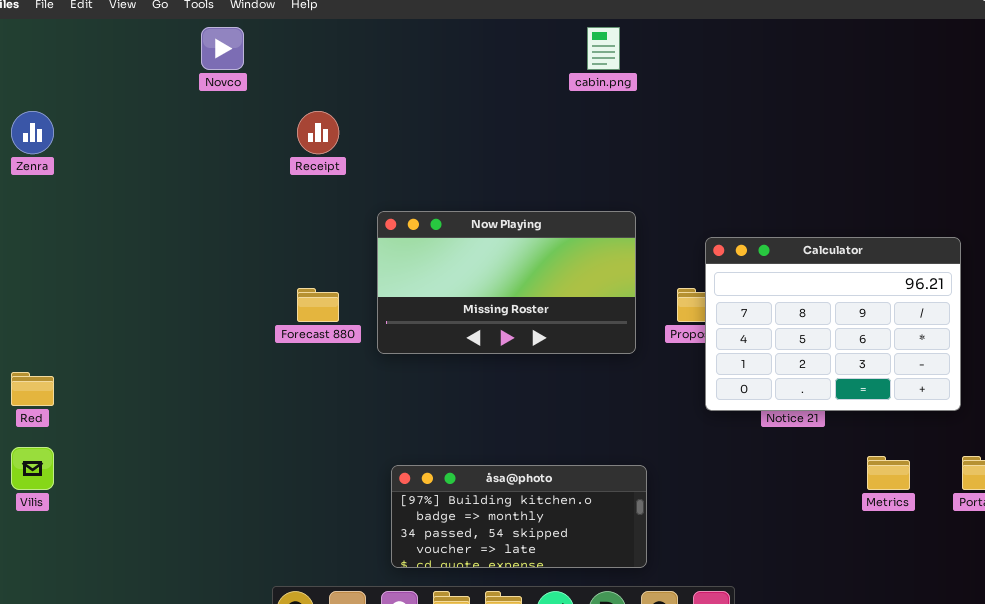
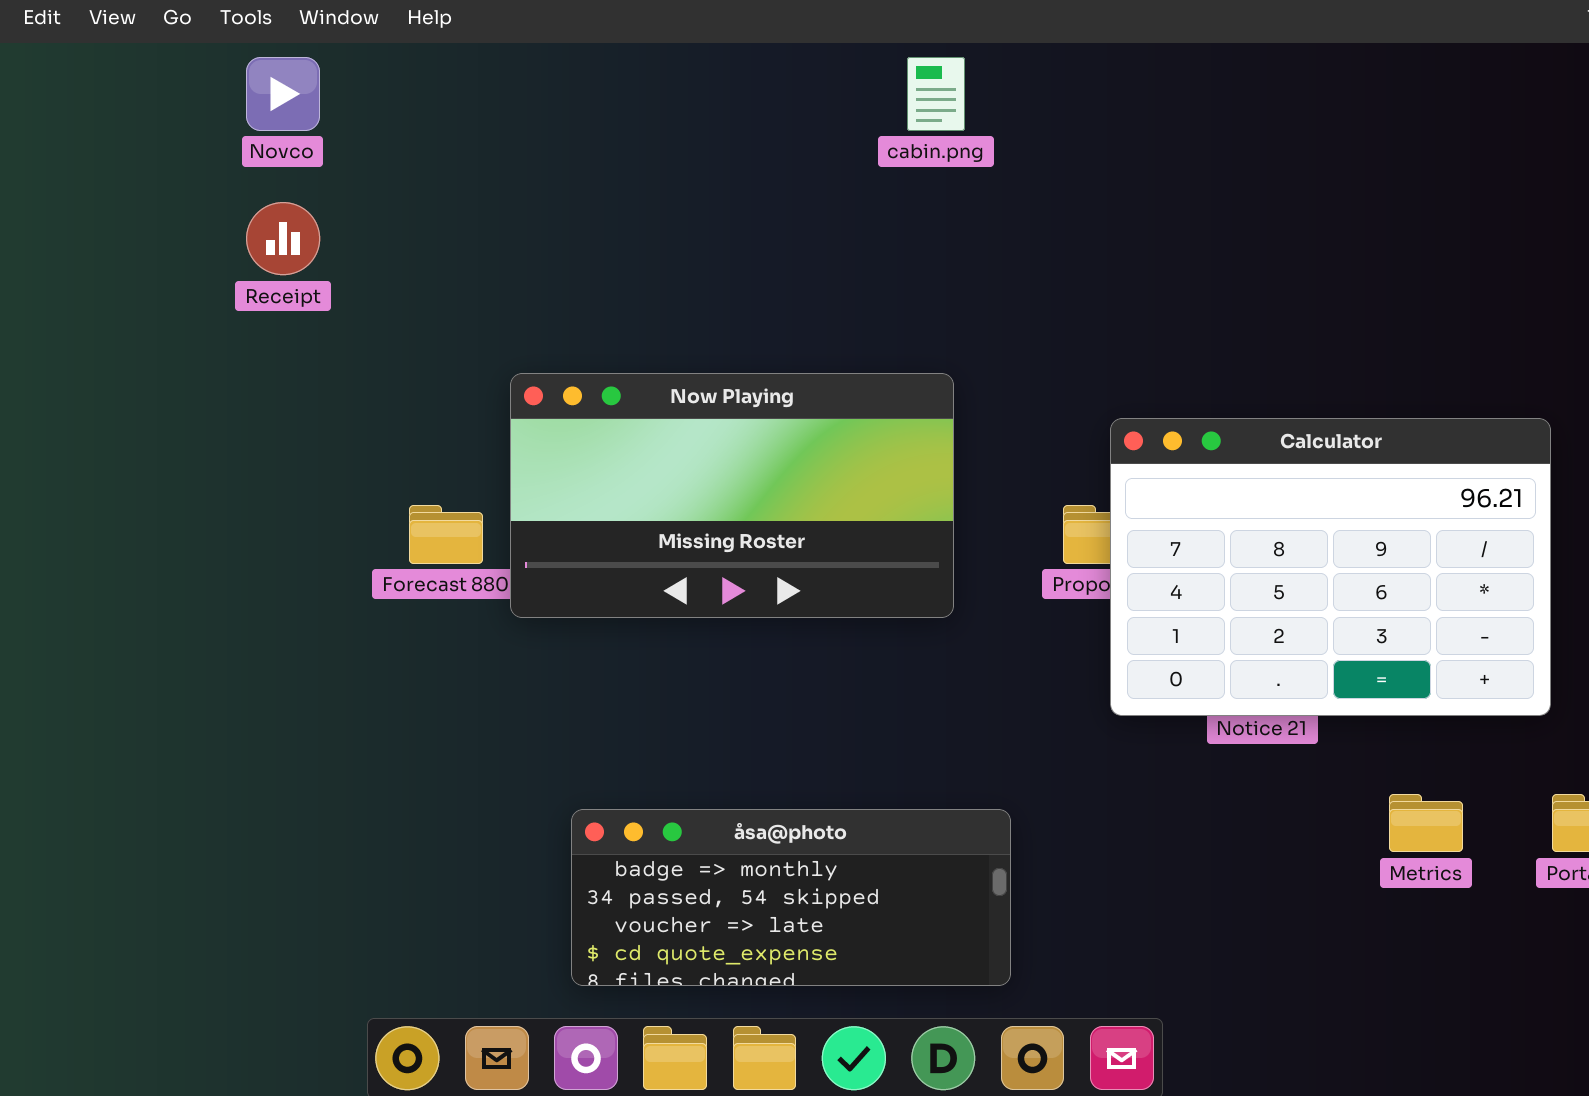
Receipt: [297,111,339,154] -> [246,202,320,275], moved
Now Playing: [377,211,636,354] -> [510,373,954,618], moved
åsa@photo: [391,465,647,568] -> [571,809,1011,986], scrolled down 1 row

